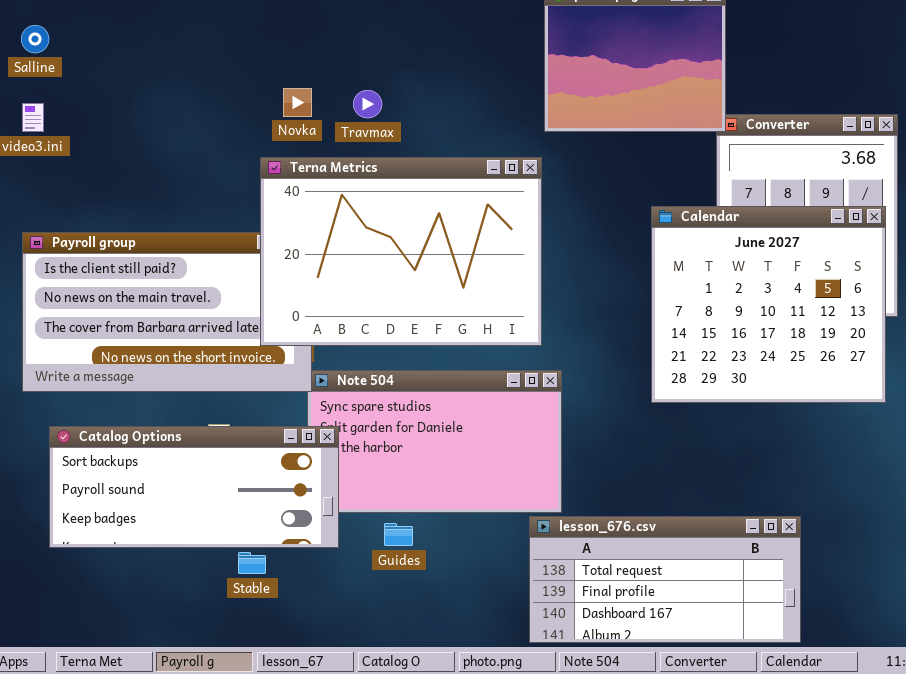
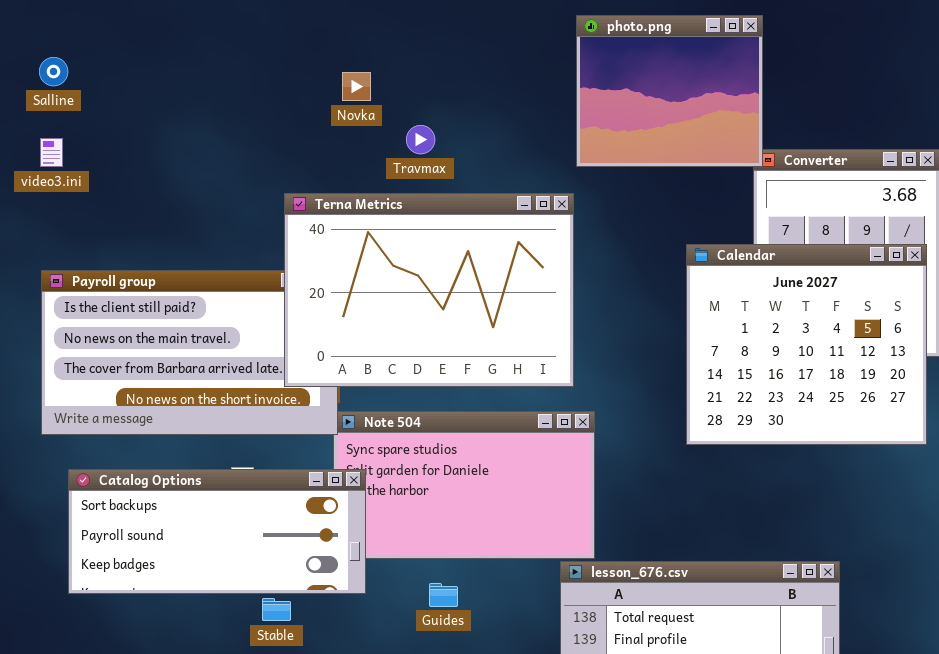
Novka: [283,88,312,117] -> [342,72,371,101], moved
Travmax: [353,90,382,118] -> [406,125,435,154], moved
Guides: [384,523,413,546] -> [429,583,458,607], moved

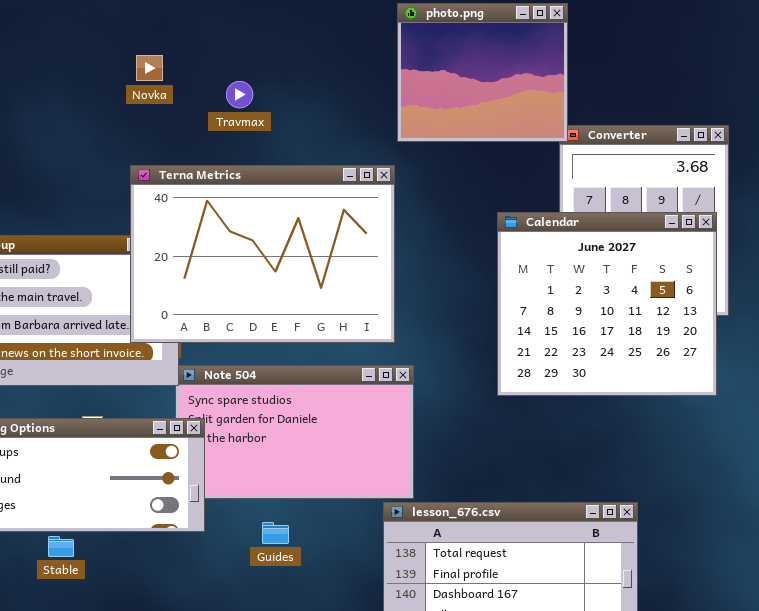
Novka: [342,72,371,101] -> [136,55,163,81], moved
Travmax: [406,125,435,154] -> [226,81,253,108], moved
Stable: [262,598,291,621] -> [48,536,74,557], moved

